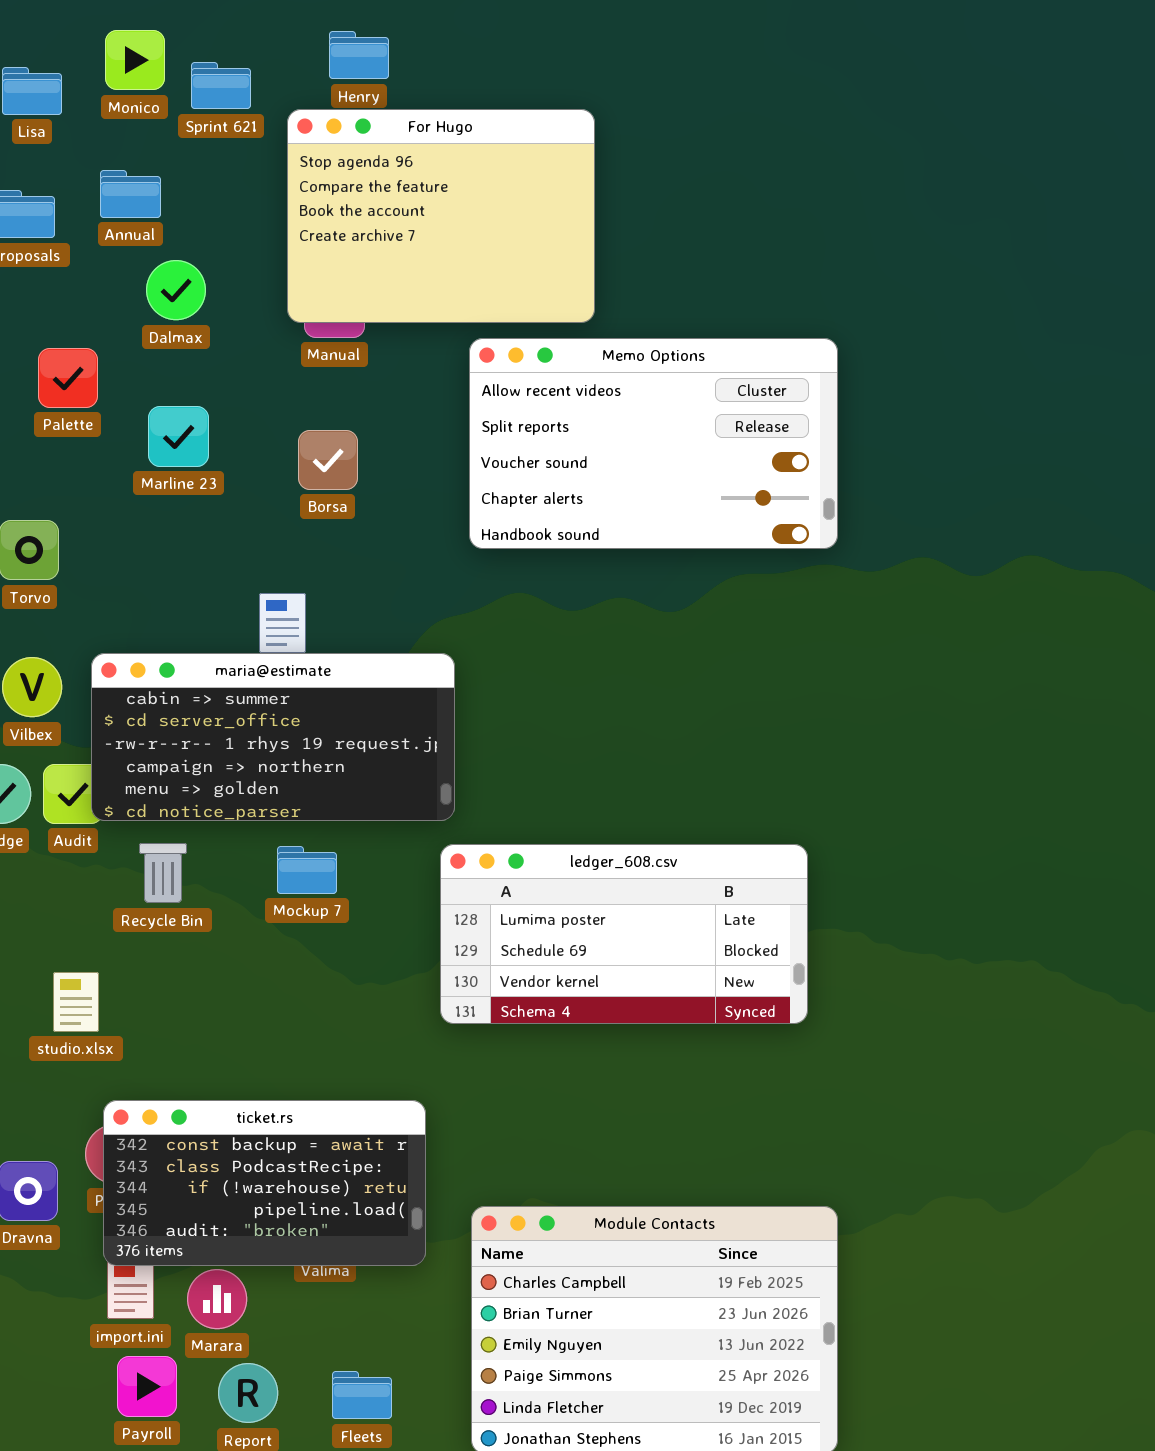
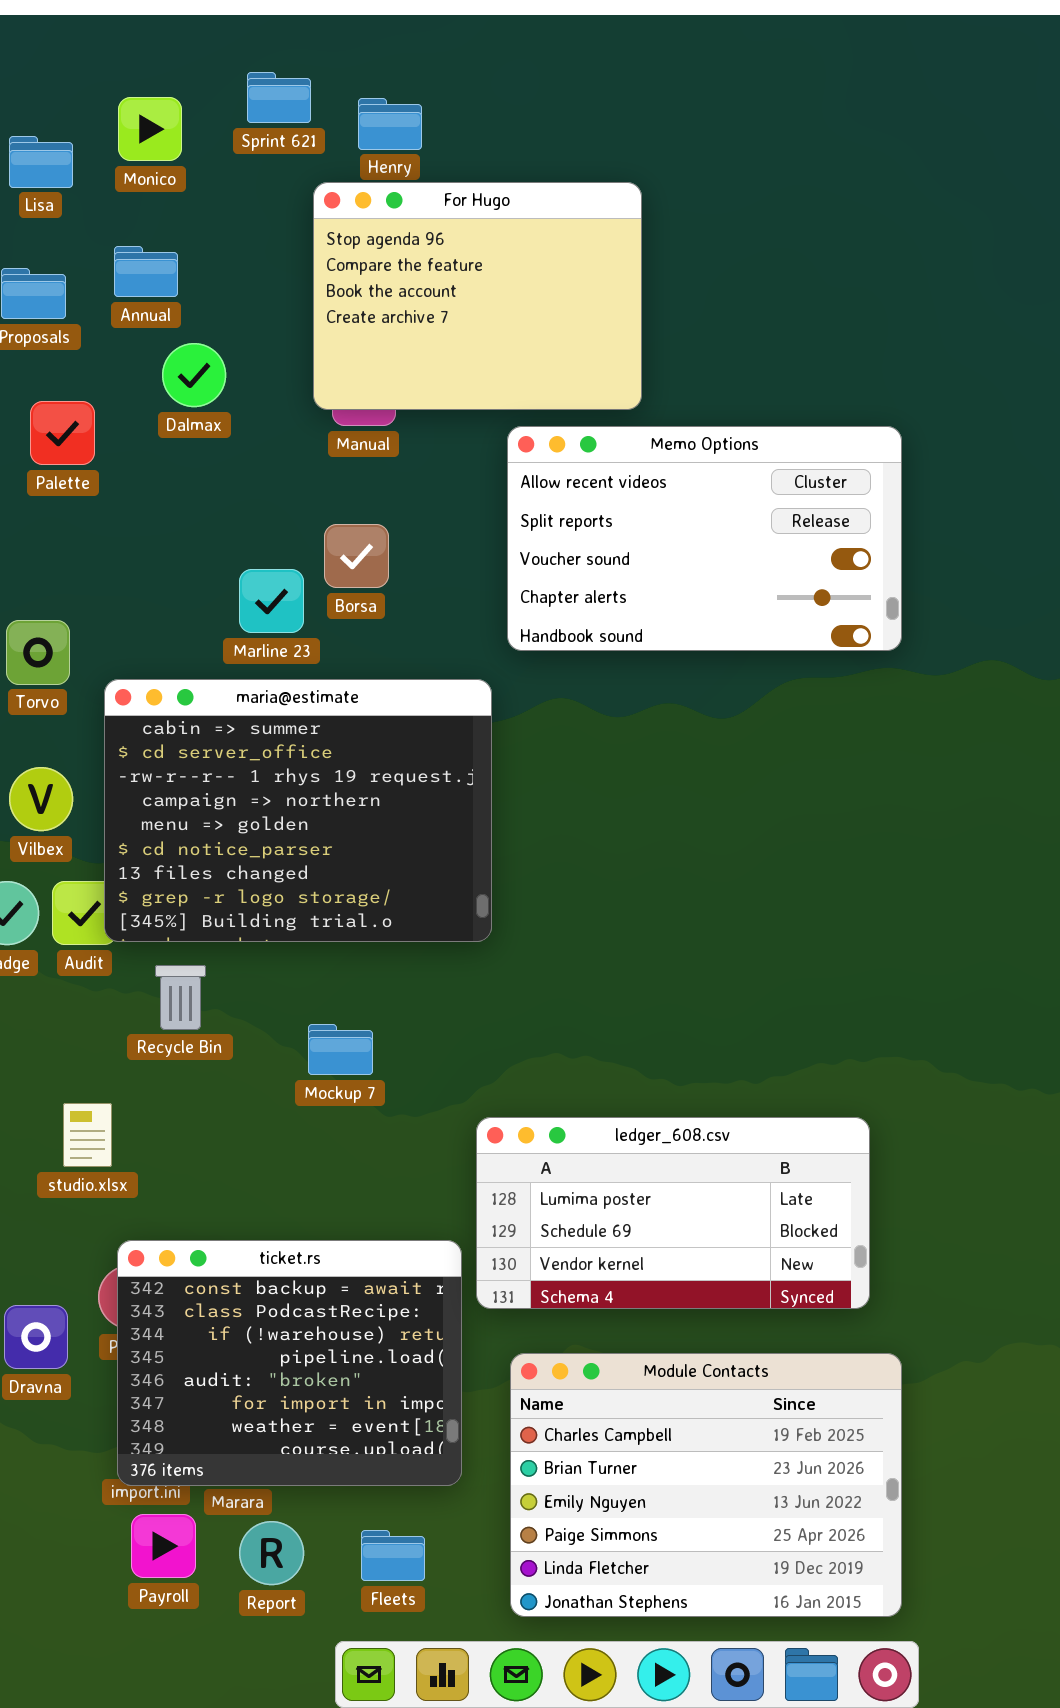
Sprint 621: [191,62,251,109] -> [247,72,311,123], moved
Palette: [38,348,98,408] -> [30,401,95,465], moved
Marline 23: [148,406,209,467] -> [239,569,304,633], moved
maria@estimate: [91,653,455,821] -> [104,679,492,942], resized
ledger_608.csv: [440,844,808,1024] -> [476,1117,870,1309], moved
Mockup 7: [277,846,337,894] -> [308,1024,373,1075], moved
ticket.rs: [103,1100,426,1266] -> [117,1240,462,1486], resized

